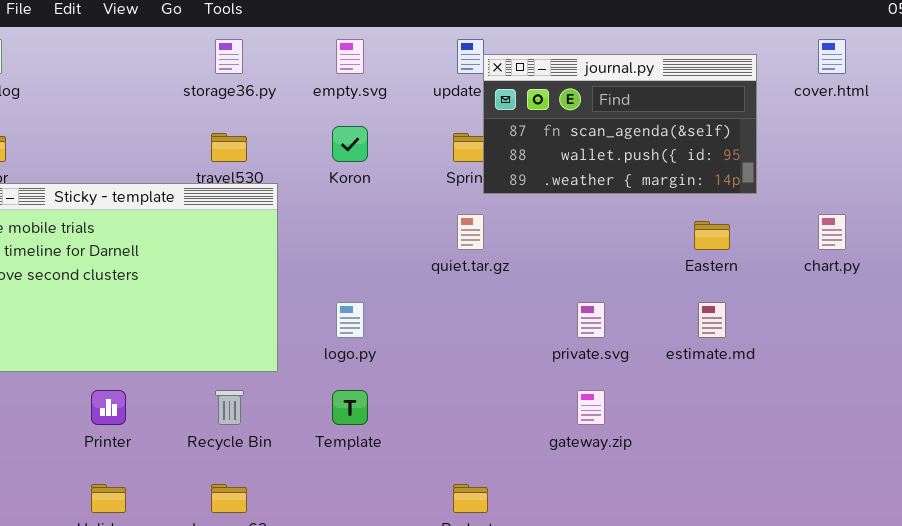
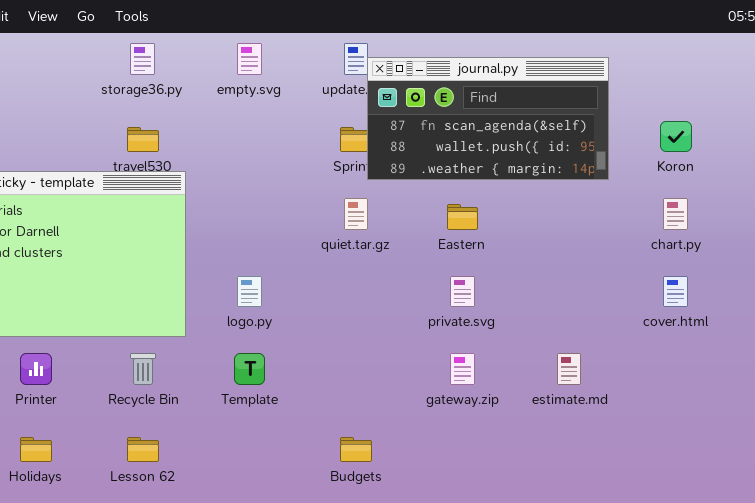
cover.html: [818,39,846,74] -> [663,276,688,307], moved
Koron: [332,126,368,162] -> [660,121,692,152], moved
Eastern: [694,221,730,250] -> [447,204,478,230], moved
estimate.md: [698,302,726,338] -> [557,353,581,385], moved

